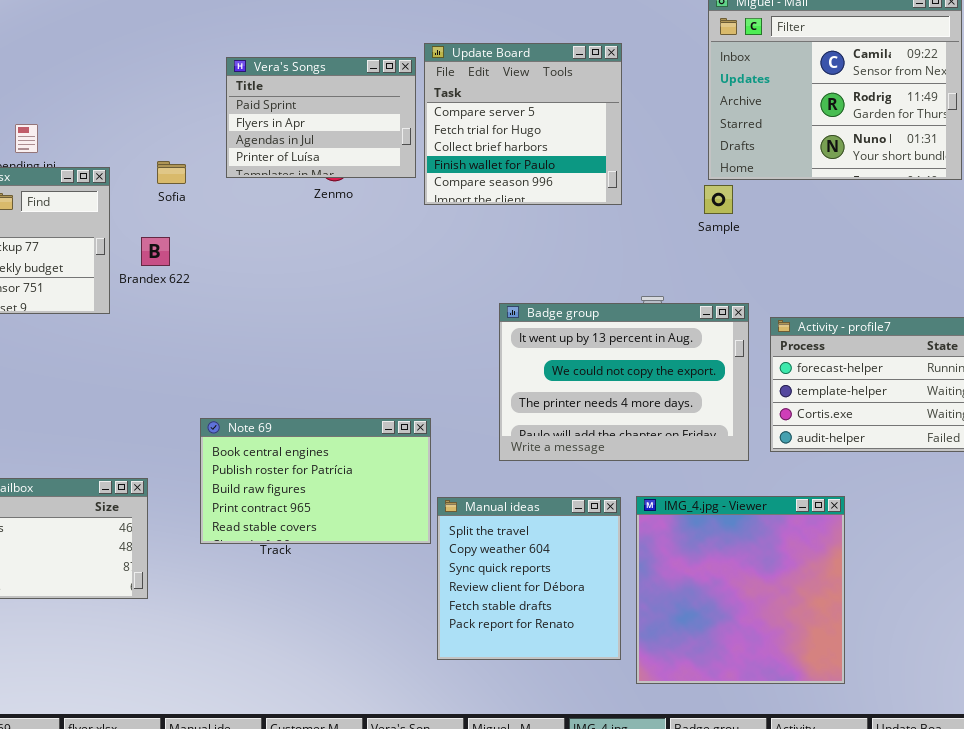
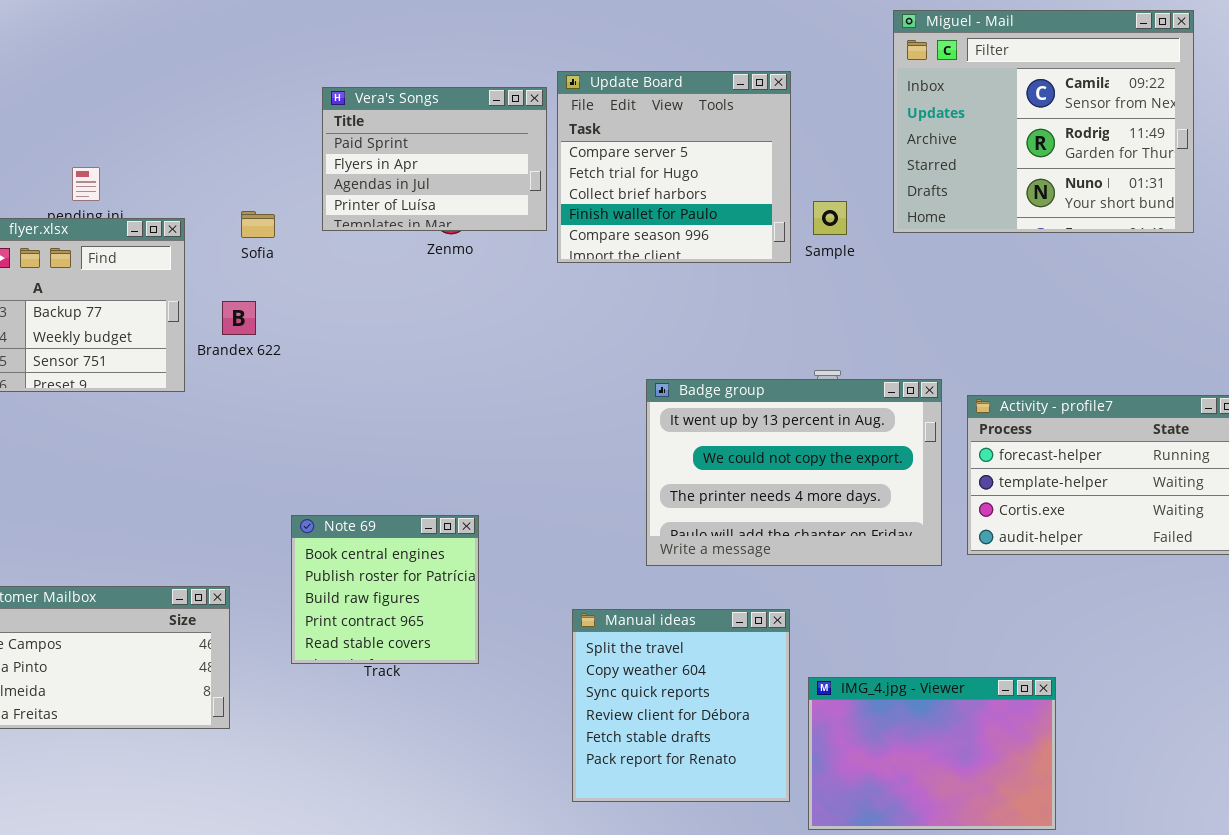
Sample: [704,185,733,214] -> [813,201,847,235], moved
Note 69: [200,418,431,544] -> [291,515,479,664], resized
IMG_4.jpg - Viewer: [636,496,845,684] -> [808,677,1056,830], resized

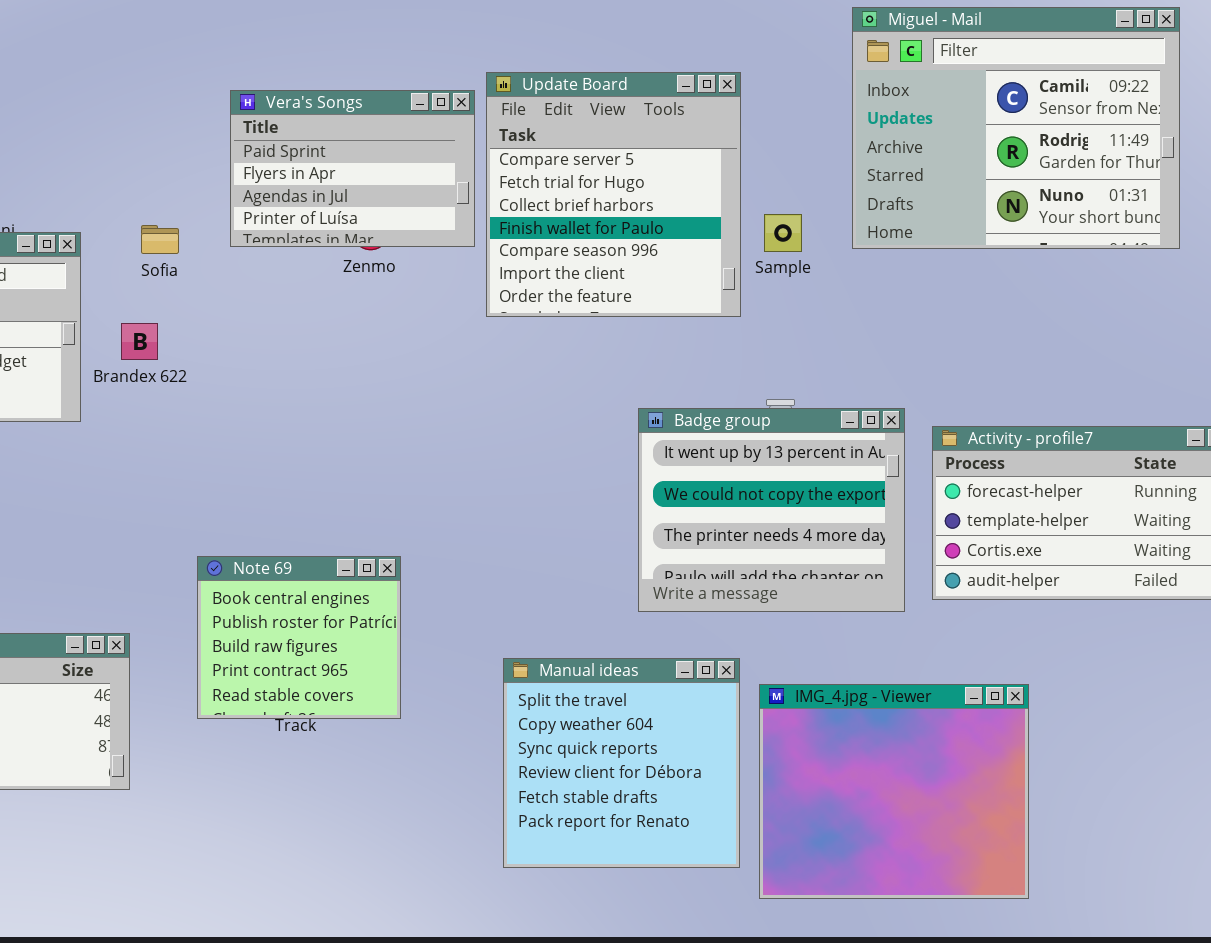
Update Board: [557,71,791,263] -> [486,72,741,317], resized
Badge group: [646,379,942,566] -> [638,408,905,612], resized
IMG_4.jpg - Viewer: [808,677,1056,830] -> [759,684,1029,899], resized

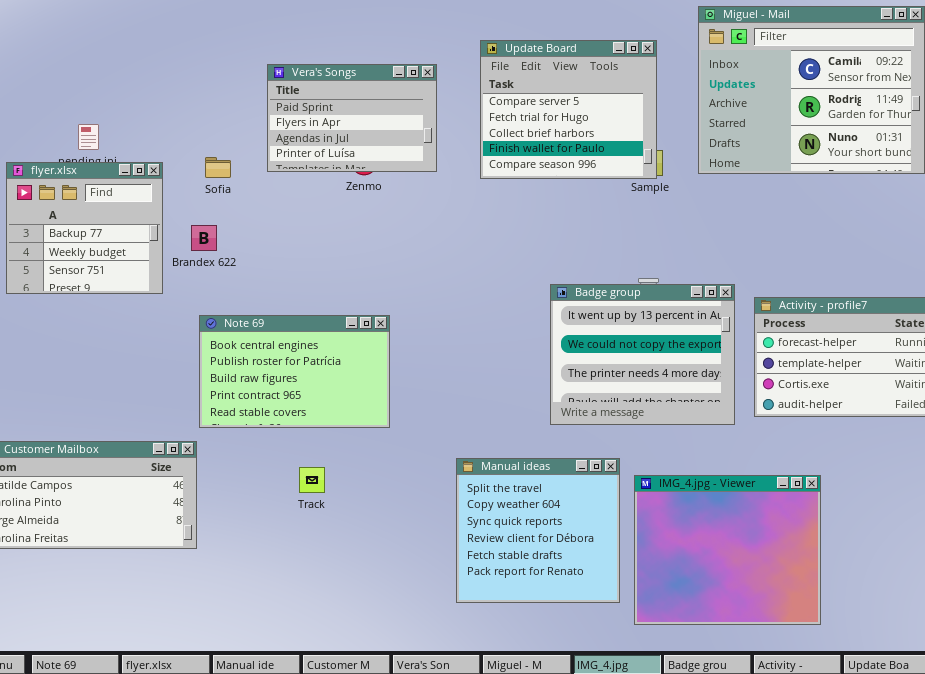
Update Board: [486,72,741,317] -> [480,40,657,179], moved, resized
Note 69: [197,556,401,719] -> [199,315,390,428], moved, resized

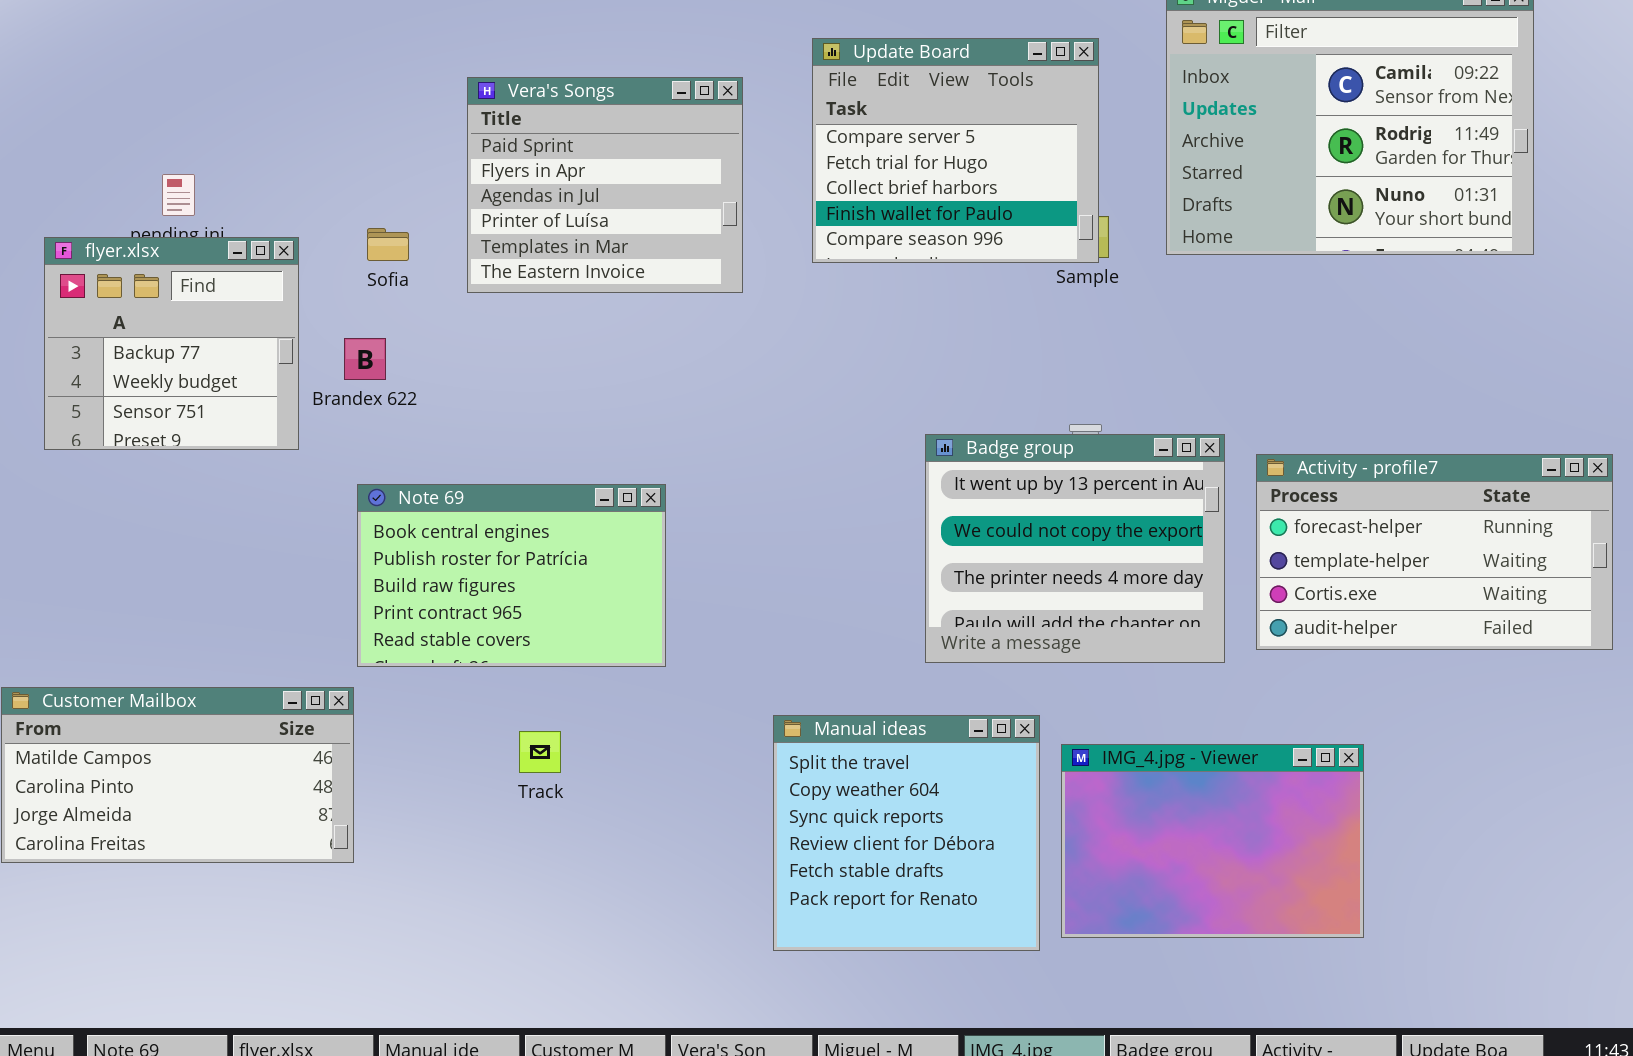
Vera's Songs: [267,64,437,172] -> [467,77,743,293], resized
IMG_4.jpg - Viewer: [634,475,821,625] -> [1061,744,1364,938], resized

